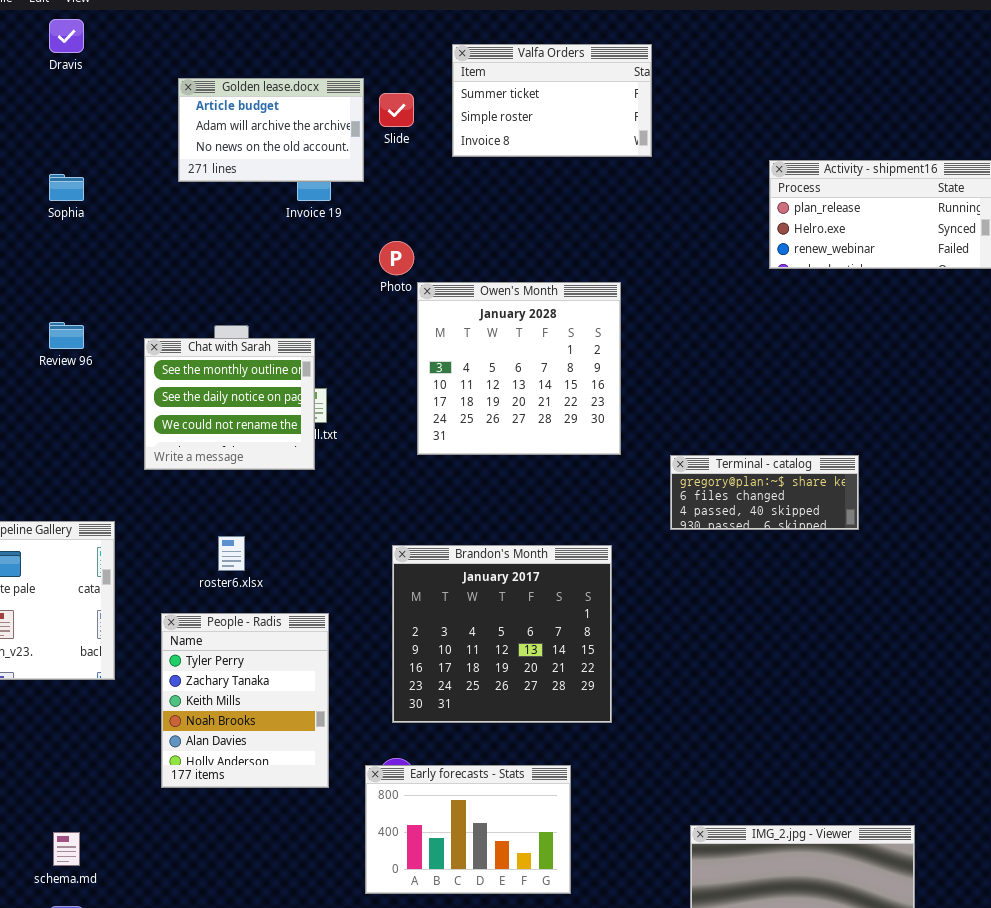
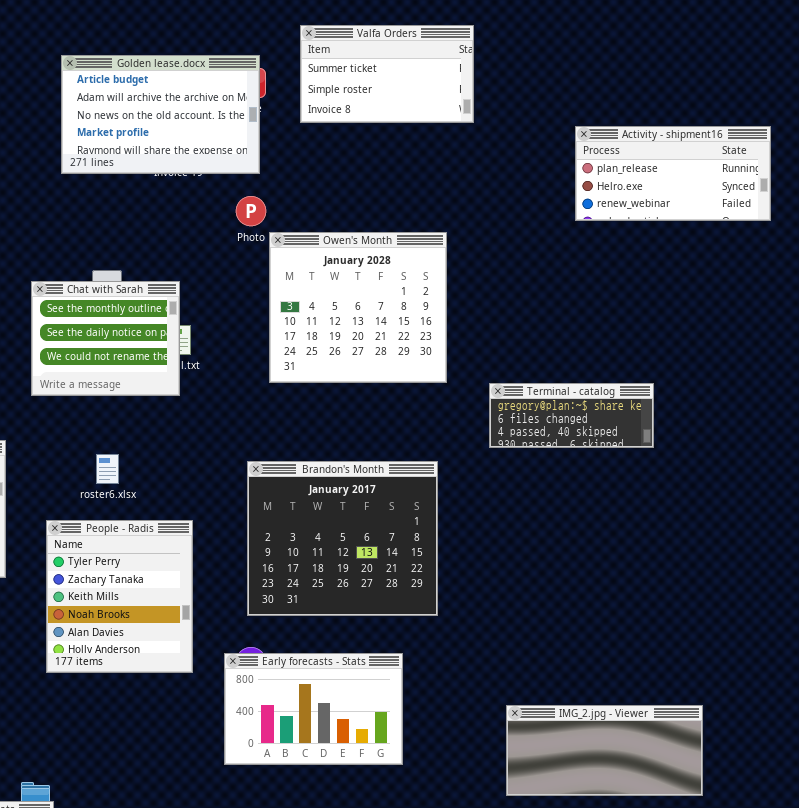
Golden lease.docx: [178,78,364,182] -> [61,55,260,174], resized

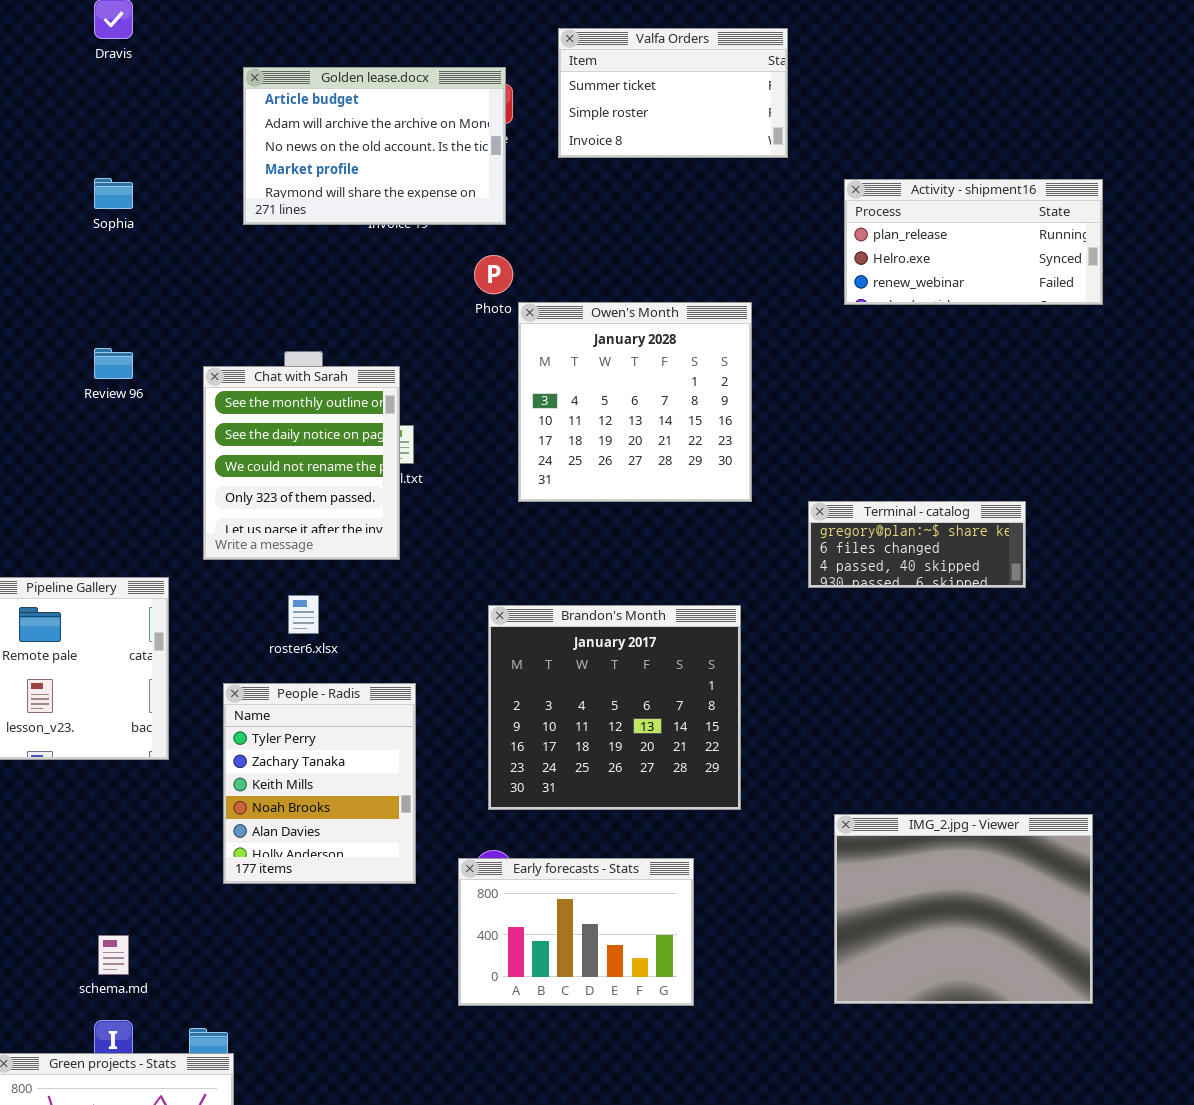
Activity - shipment16: [575,126,771,221] -> [844,179,1103,305], moved
Chat with Sarah: [31,281,180,396] -> [203,366,400,560], resized
IMG_2.jpg - Viewer: [506,705,703,796] -> [834,814,1093,1004], moved, resized

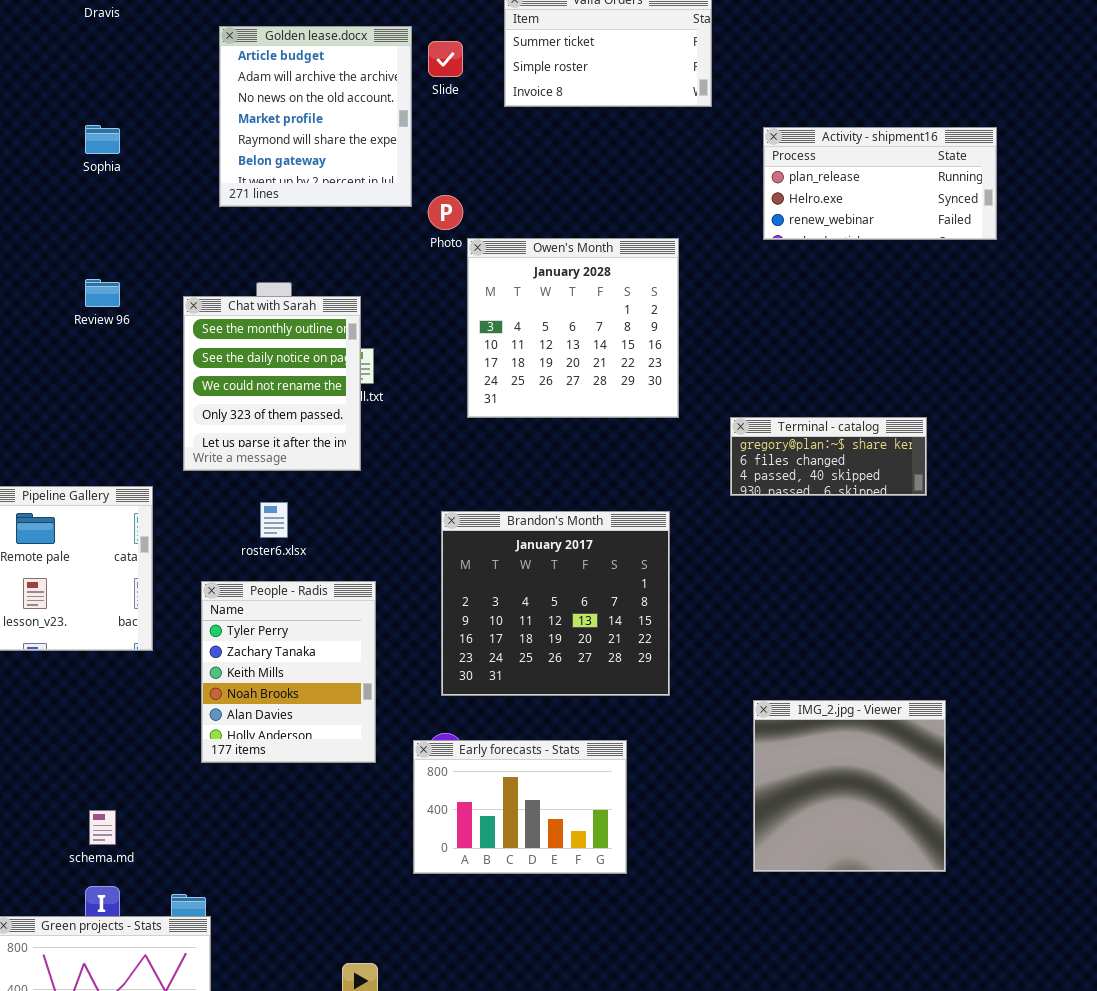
Golden lease.docx: [243,67,506,225] -> [219,26,412,207], resized
IMG_2.jpg - Viewer: [834,814,1093,1004] -> [753,700,946,872], resized

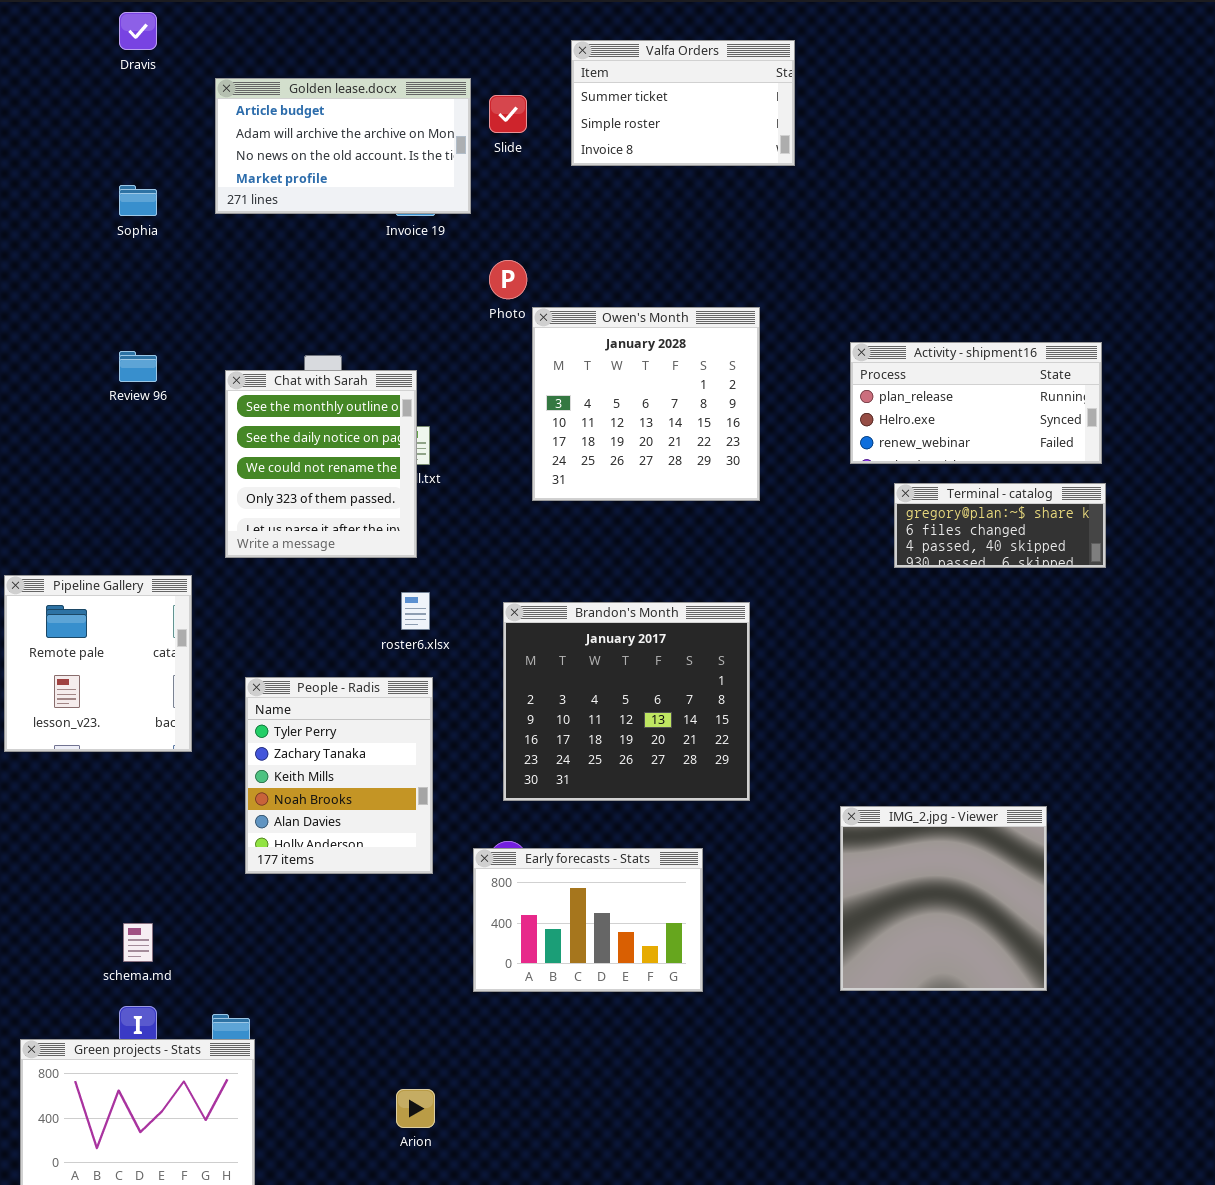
Golden lease.docx: [219,26,412,207] -> [215,78,471,214], resized
Activity - shipment16: [763,127,997,240] -> [850,342,1102,464], moved
Terminal - catalog: [730,417,927,496] -> [894,483,1106,568], moved
roster6.xlsx: [260,502,288,538] -> [401,592,430,630], moved

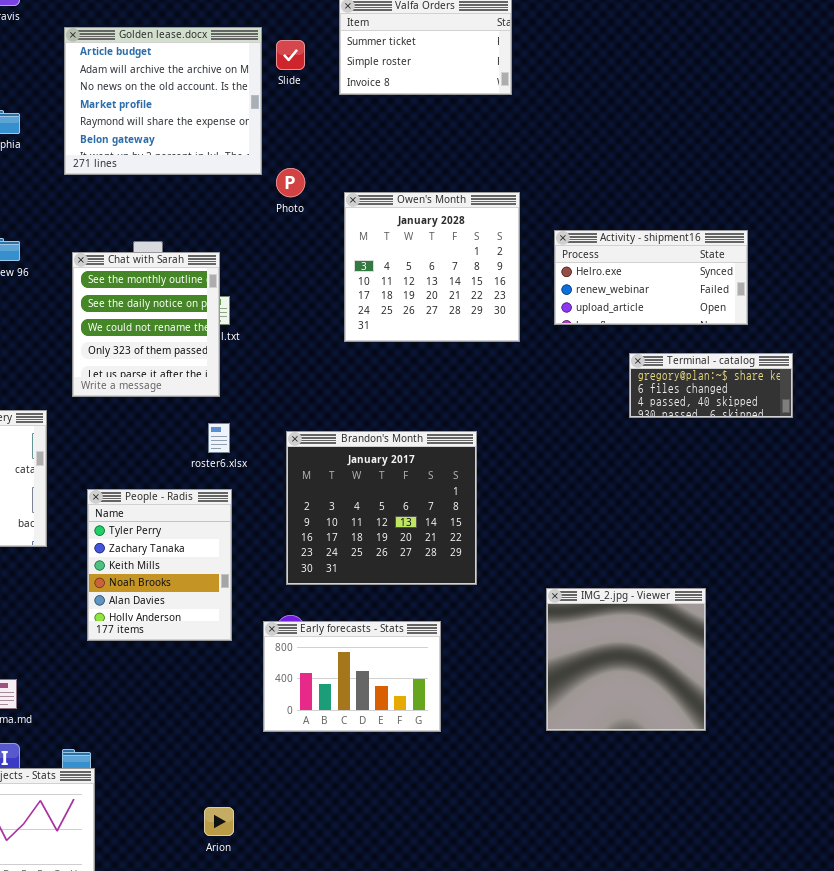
Golden lease.docx: [215,78,471,214] -> [64,27,262,175], resized
Owen's Month: [532,307,760,501] -> [344,192,520,342], moved
Activity - shipment16: [850,342,1102,464] -> [554,230,748,325], scrolled down 1 row
Terminal - catalog: [894,483,1106,568] -> [629,353,793,418], moved

